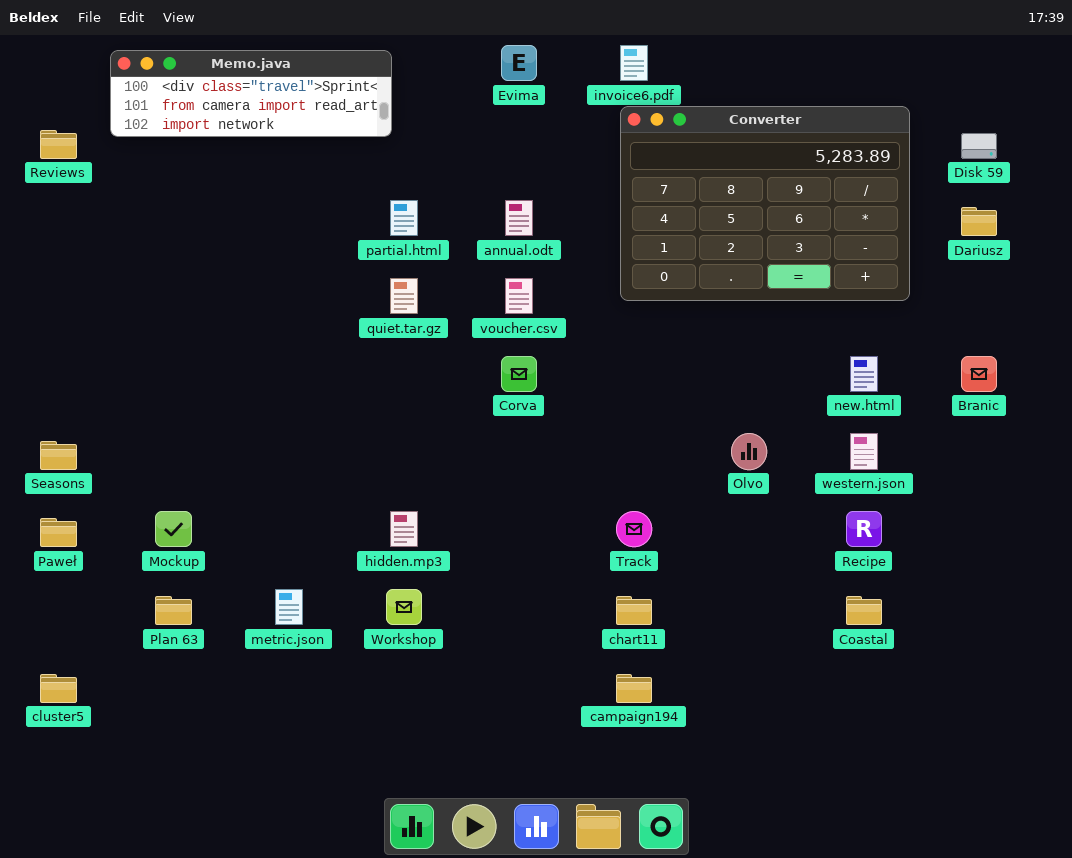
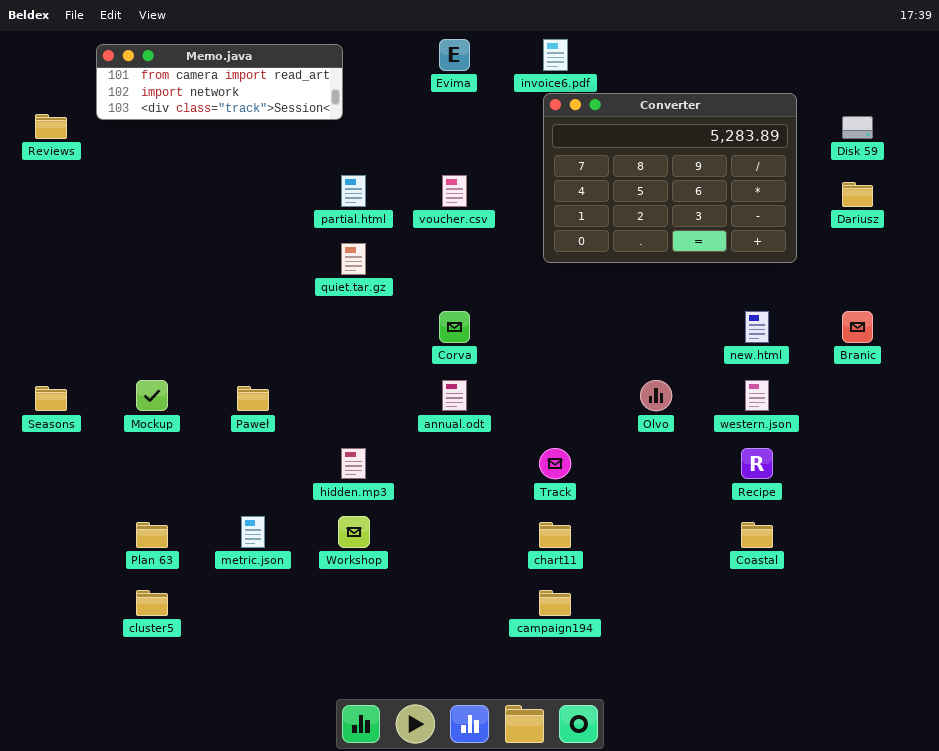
Memo.java: [110,50,392,137] -> [96,44,343,120], scrolled down 1 row
annual.odt: [505,200,533,236] -> [442,380,467,411], moved
voucher.csv: [505,278,533,314] -> [442,175,467,207], moved
Mockup: [155,511,192,547] -> [136,380,168,411], moved
Paweł: [40,518,77,547] -> [237,386,269,411], moved
cluster5: [40,674,77,703] -> [136,590,168,616], moved

